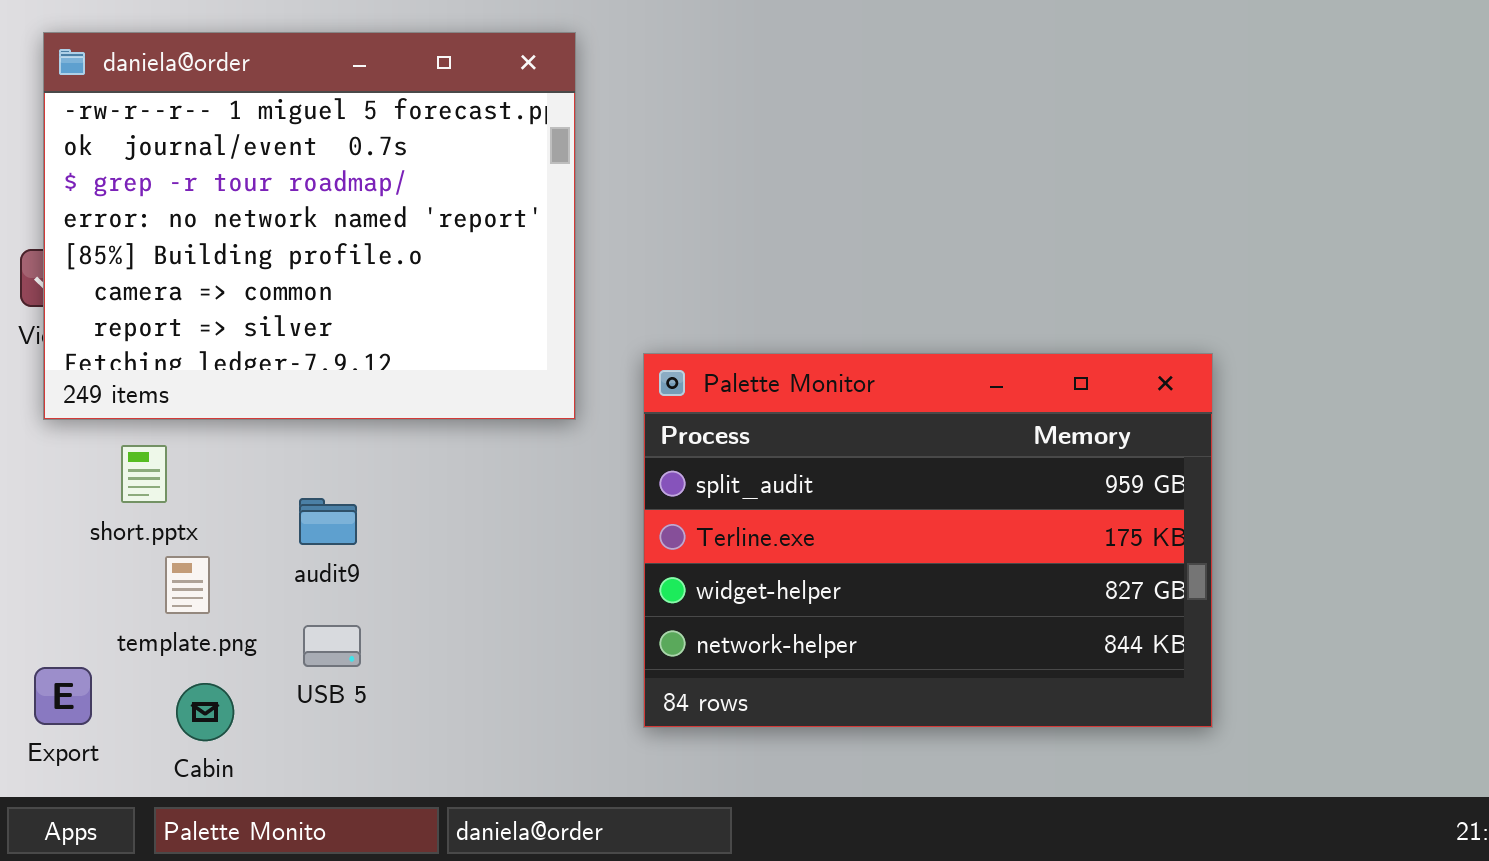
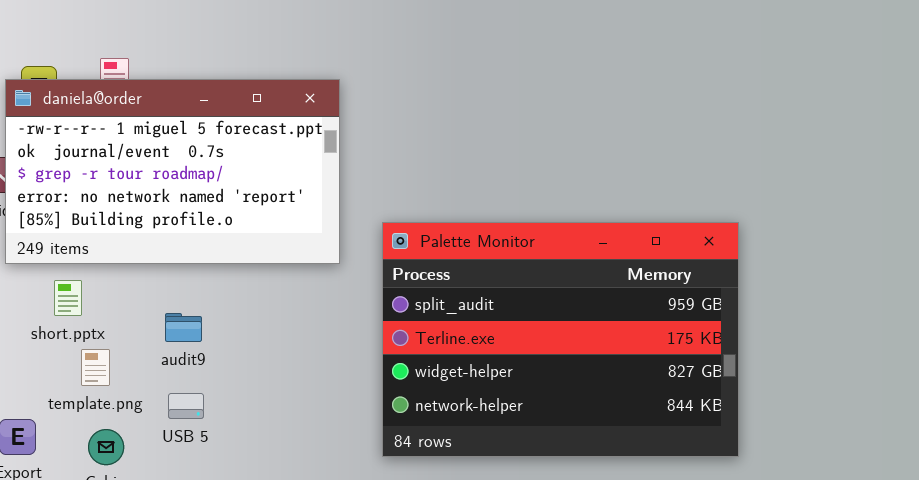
daniela@order: [43,32,576,420] -> [5,79,340,264], resized

